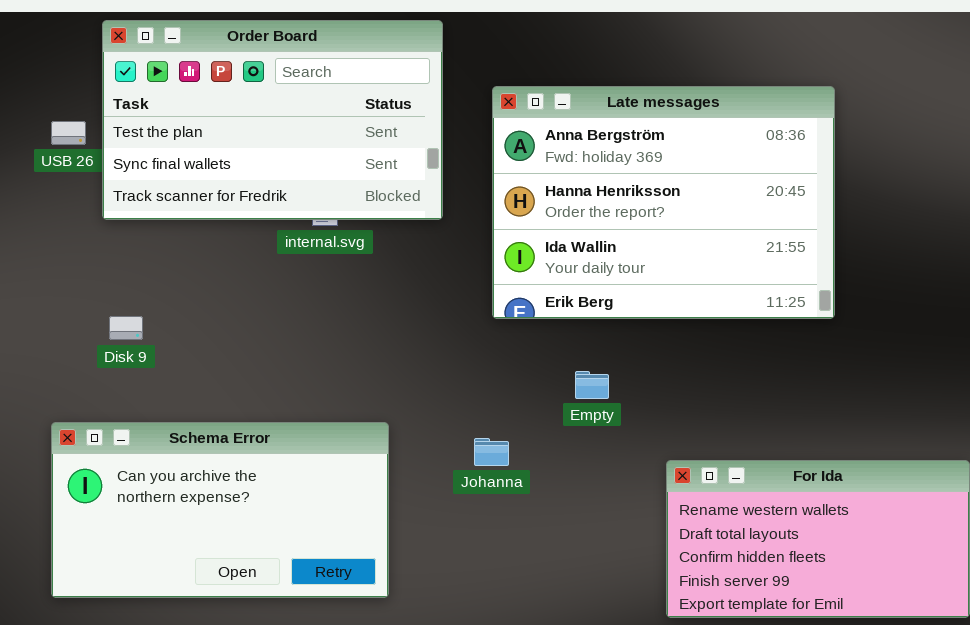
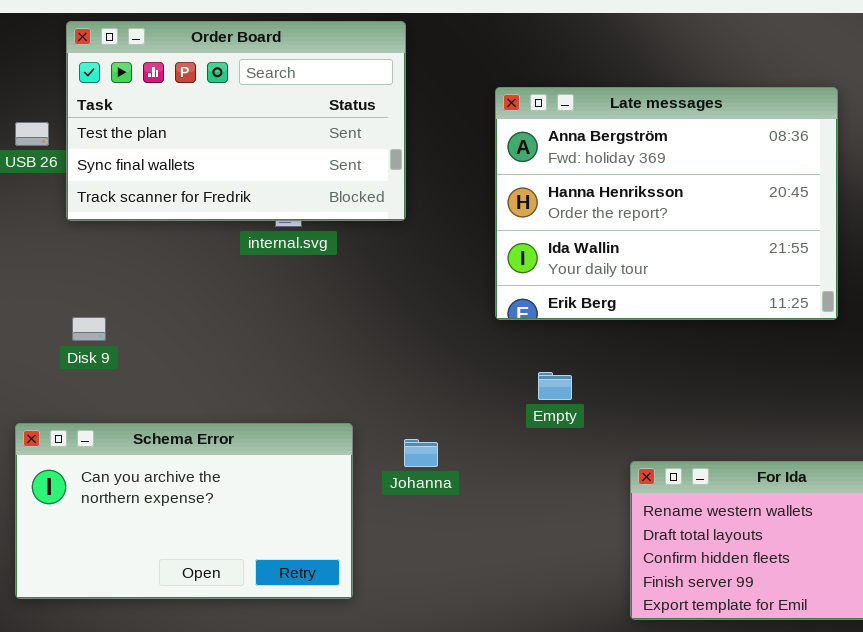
Late messages: [492,86,835,319] -> [495,87,838,320], moved
Johanna: [474,438,509,466] -> [404,439,438,467], moved

